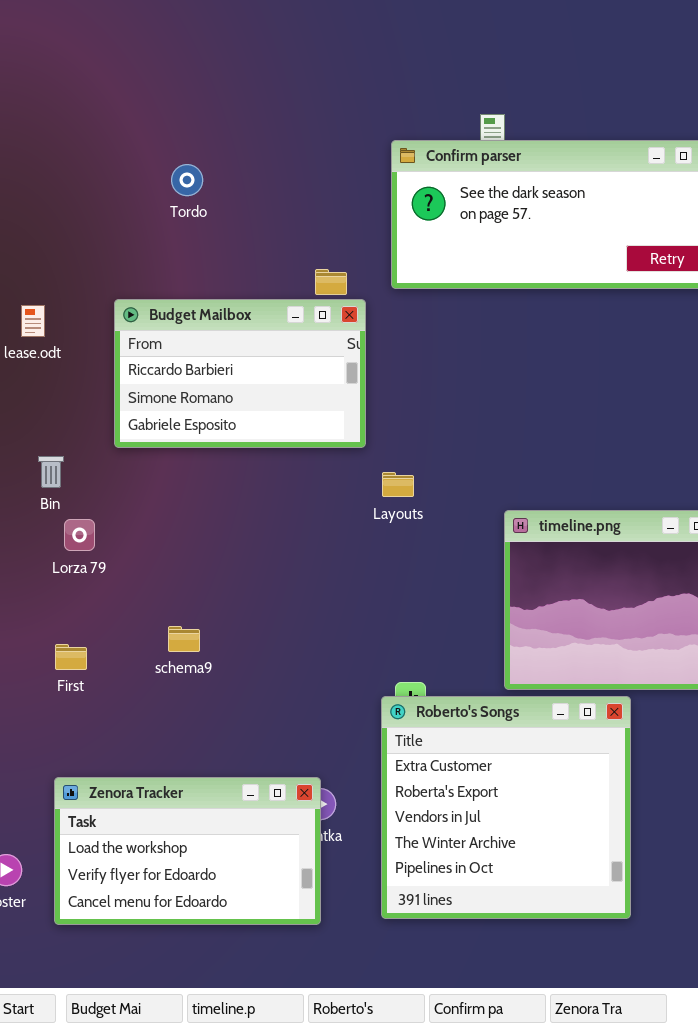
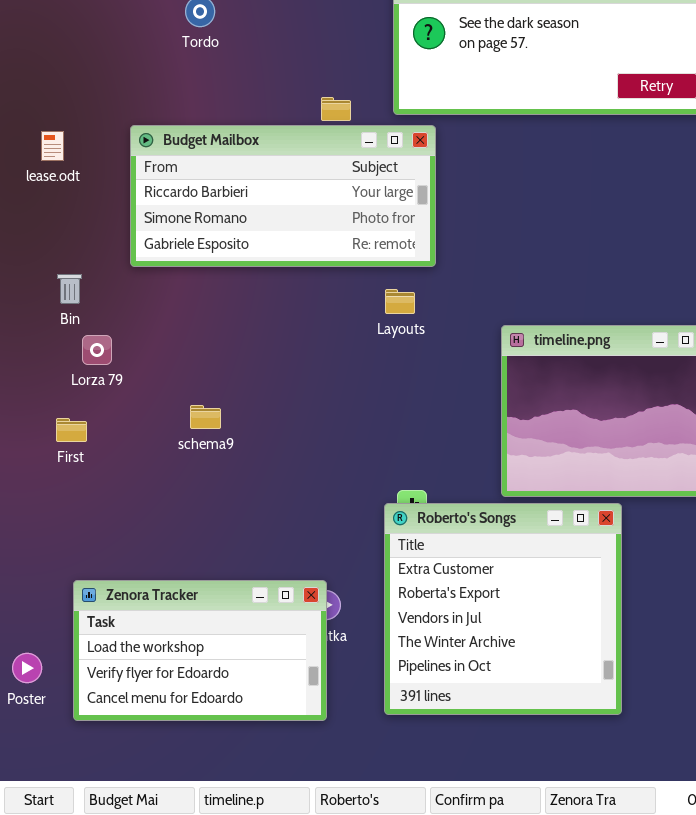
Budget Mailbox: [114,299,366,448] -> [130,125,436,267], resized
schema9: [168,626,200,652] -> [190,405,221,429], moved
First: [55,644,87,670] -> [56,418,87,442], moved

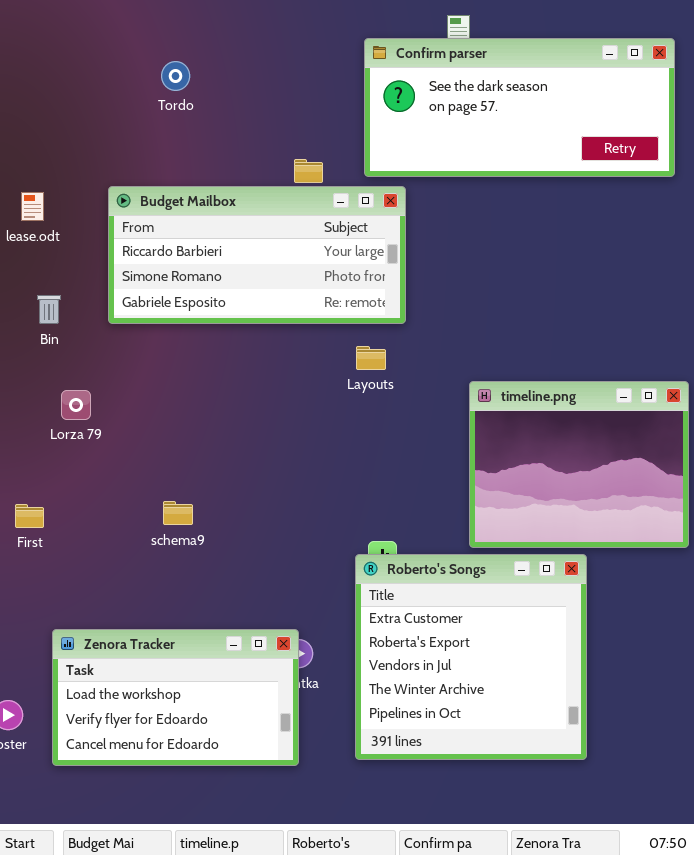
Bin: [57,274,82,304] -> [37,295,61,324], moved
schema9: [190,405,221,429] -> [163,501,193,525], moved
First: [56,418,87,442] -> [15,504,44,528], moved

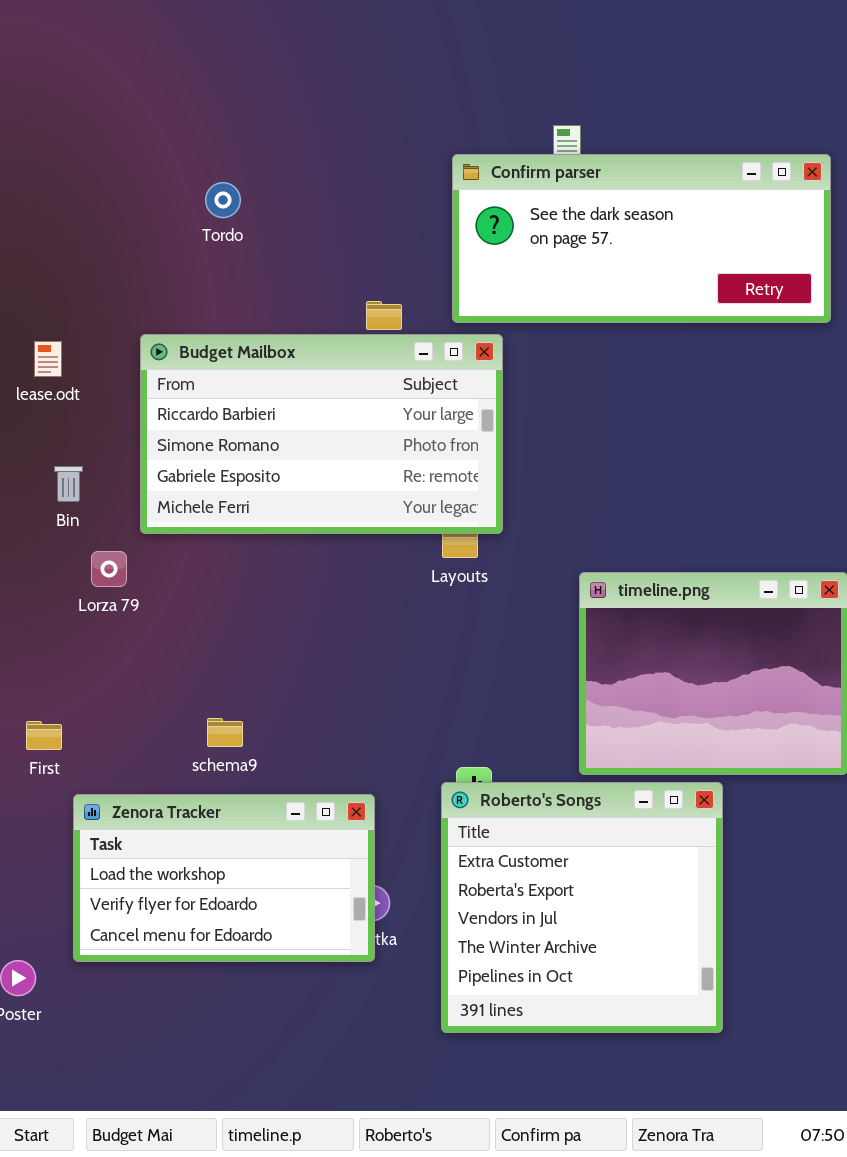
Budget Mailbox: [108,186,406,324] -> [140,334,503,534], resized
Lorza 79: [61,390,91,420] -> [91,551,127,587], moved
Zenora Tracker: [52,629,299,766] -> [73,794,375,962], moved

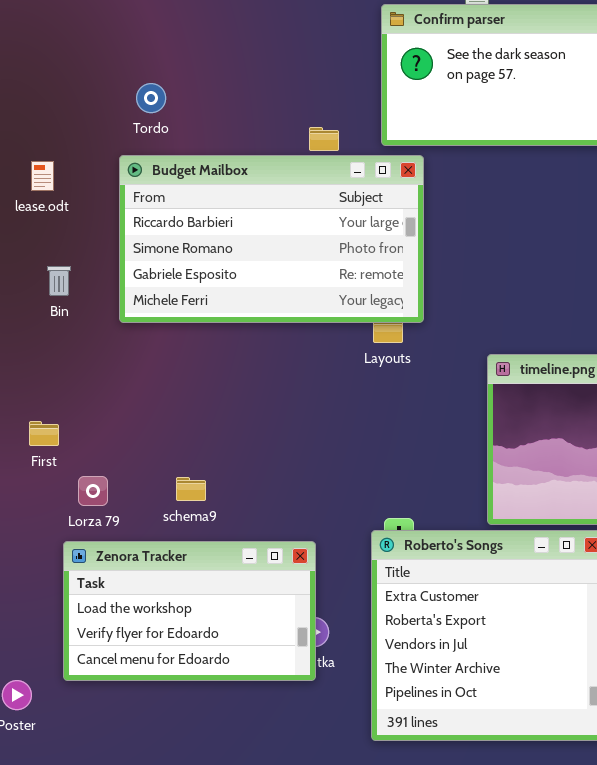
Tordo: [205,182,241,218] -> [136,83,166,113], moved
Lorza 79: [91,551,127,587] -> [78,476,108,506], moved
First: [26,721,62,750] -> [29,421,59,446], moved

